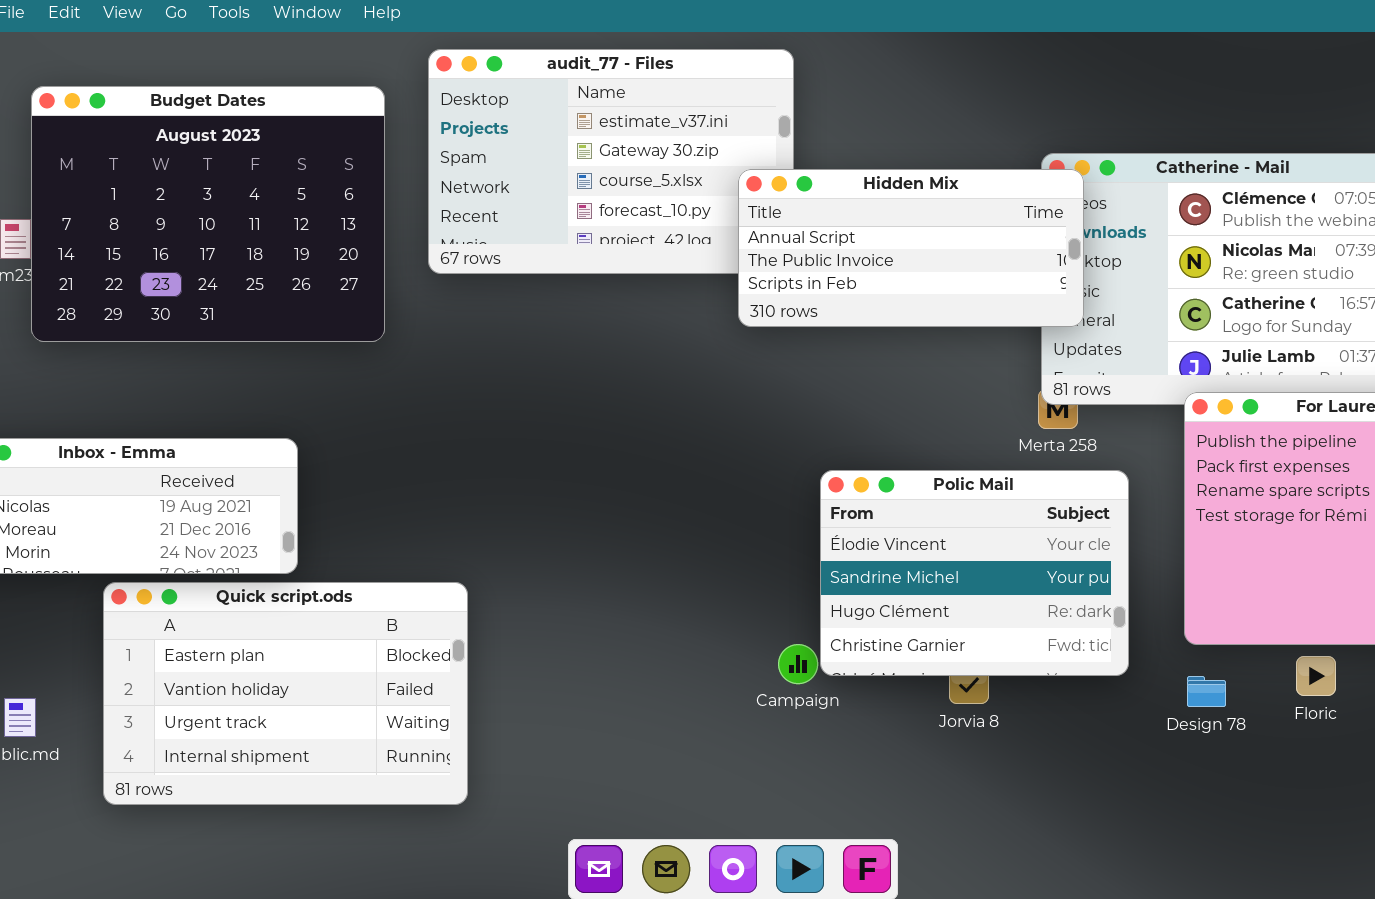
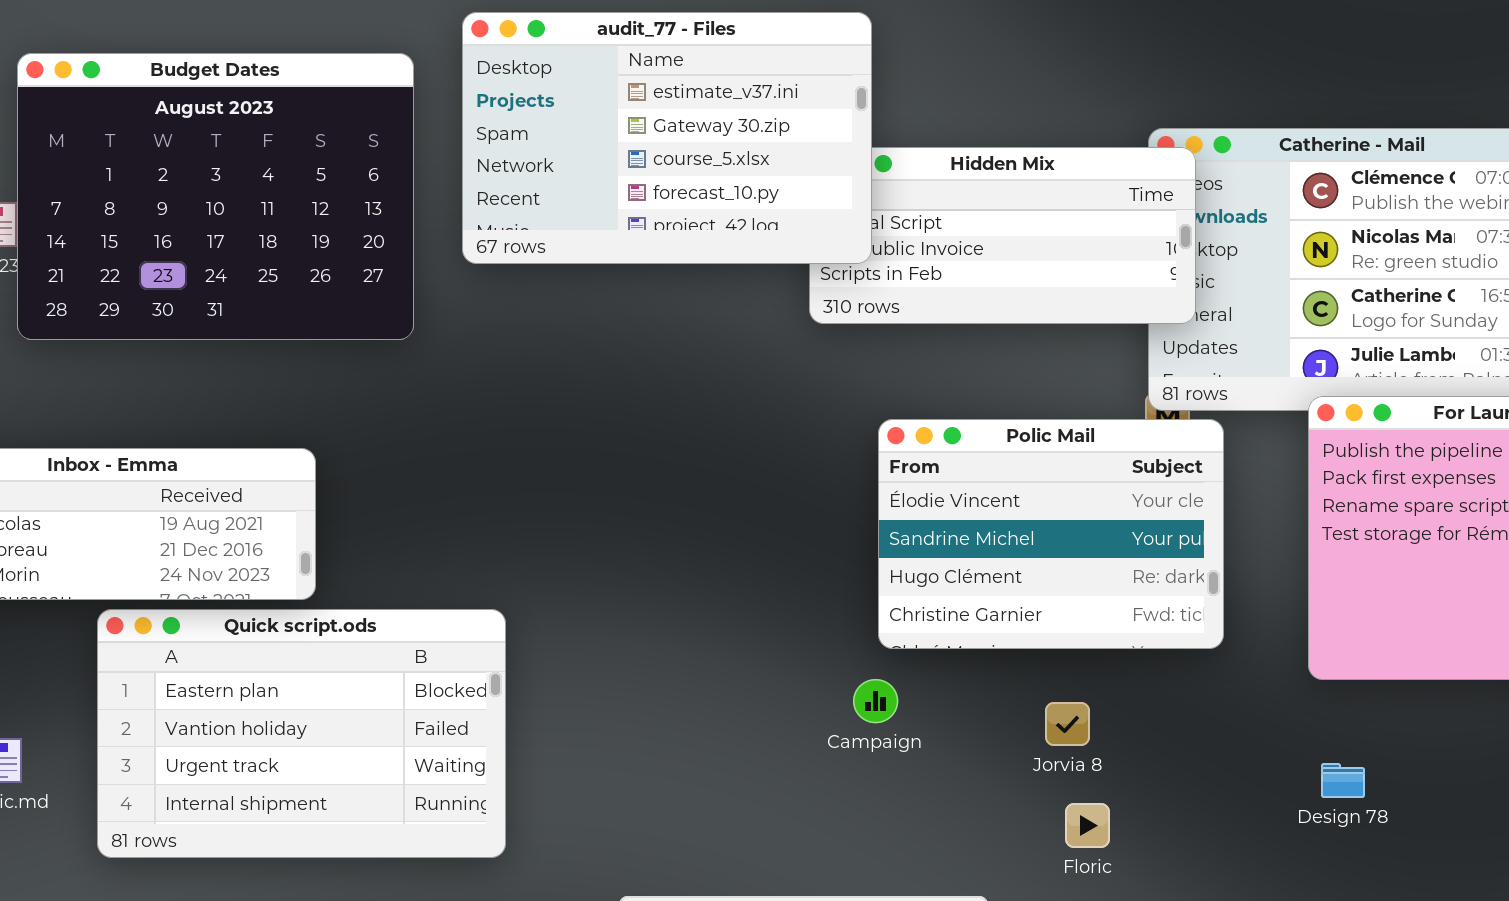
audit_77 - Files: [428,49,794,274] -> [462,12,872,264], raised
Polic Mail: [820,470,1129,676] -> [878,419,1224,649], moved
Floric: [1296,656,1336,696] -> [1065,803,1110,848], moved
Design 78: [1187,676,1226,707] -> [1321,763,1365,798], moved

